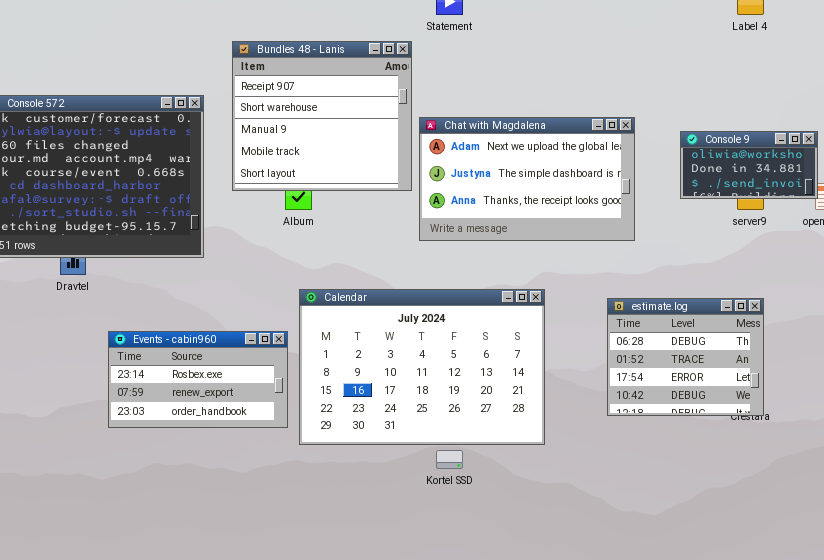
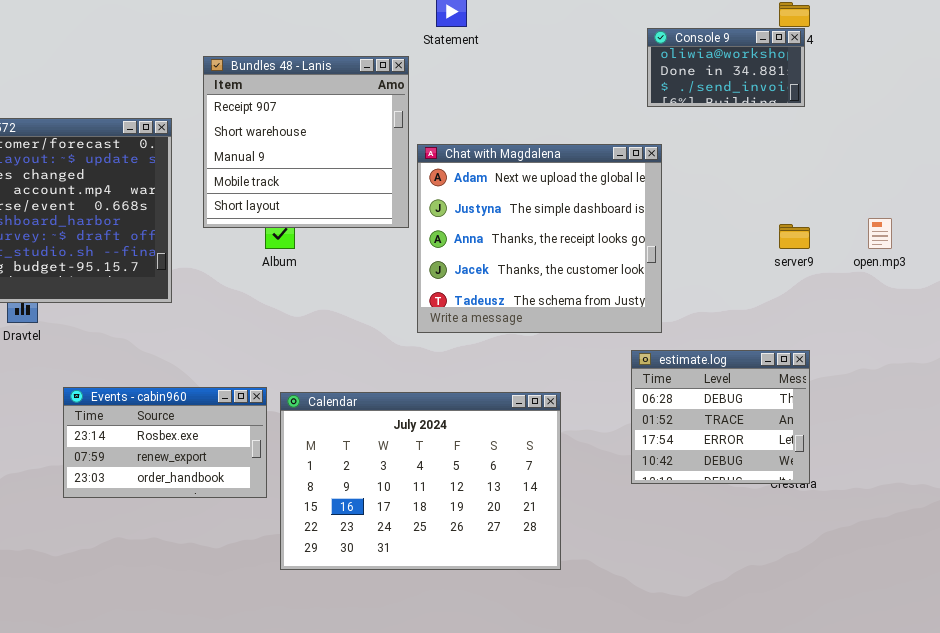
Chat with Magdalena: [419,117,635,241] -> [417,144,662,333], resized
Console 9: [680,131,818,199] -> [647,28,805,107], moved
Calendar: [299,289,545,445] -> [280,392,561,570], moved

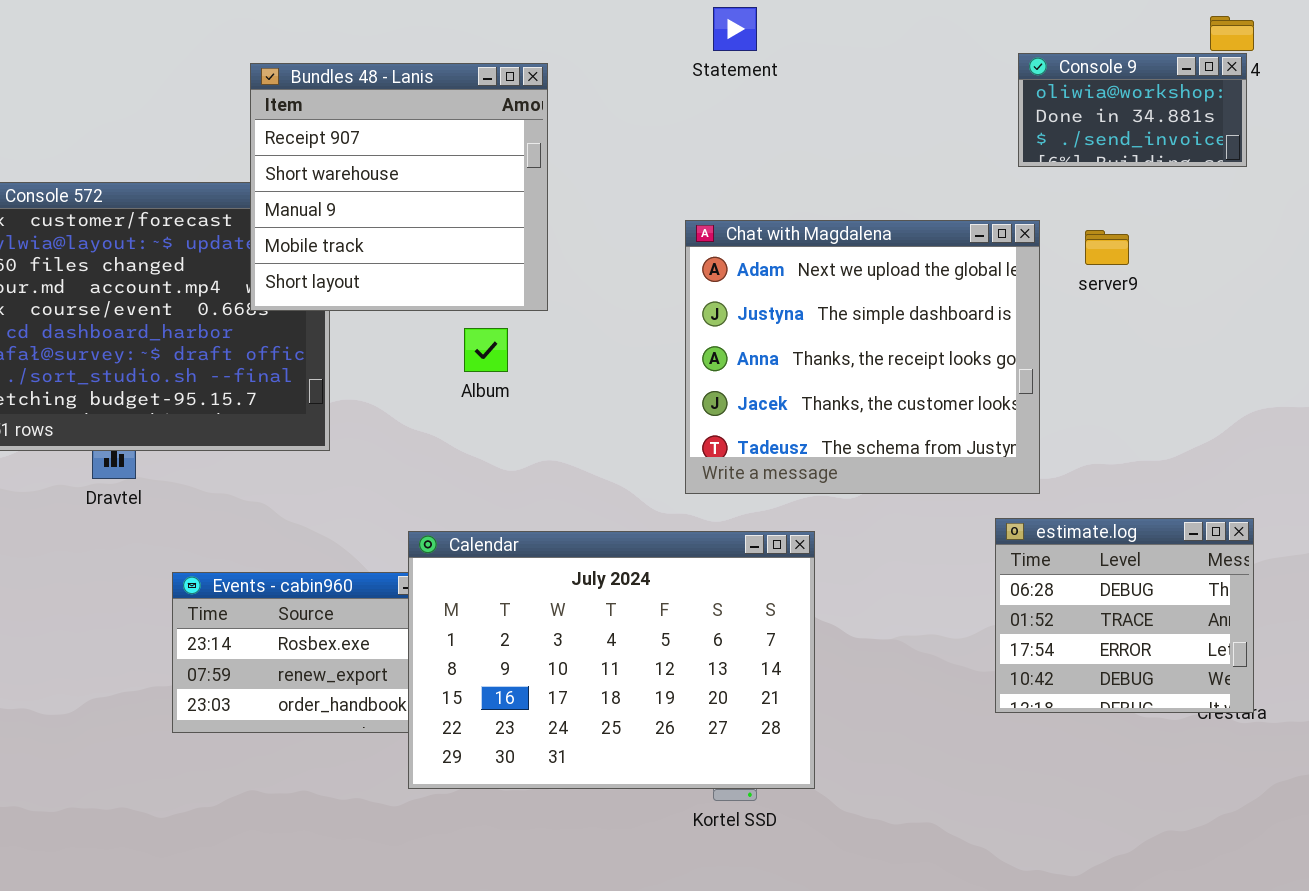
Bundles 48 - Lanis: [203,56,409,228] -> [250,63,548,311], moved
server9: [779,224,810,249] -> [1085,230,1129,265], moved
Calendar: [280,392,561,570] -> [408,531,815,789], moved

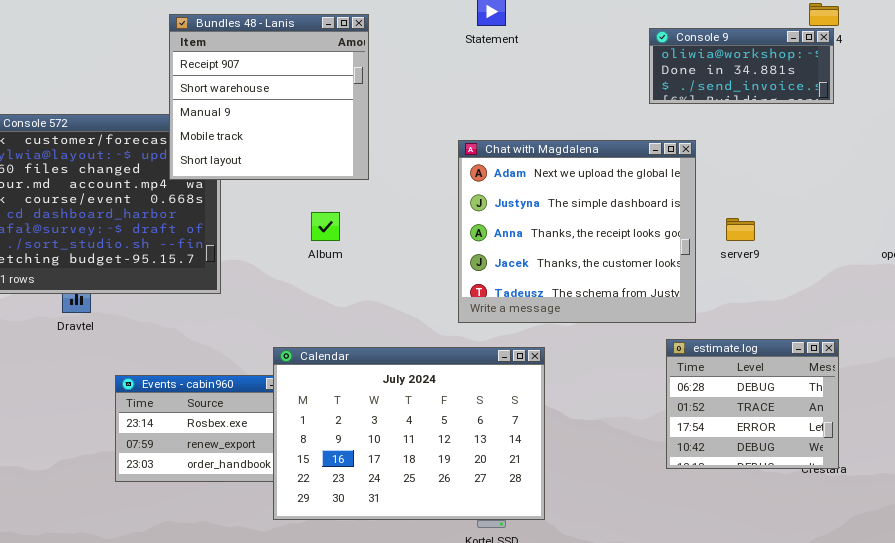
Console 9: [1018,53,1247,167] -> [649,28,834,104], resized
Bundles 48 - Lanis: [250,63,548,311] -> [169,14,369,180], moved
server9: [1085,230,1129,265] -> [726,218,755,241], moved

